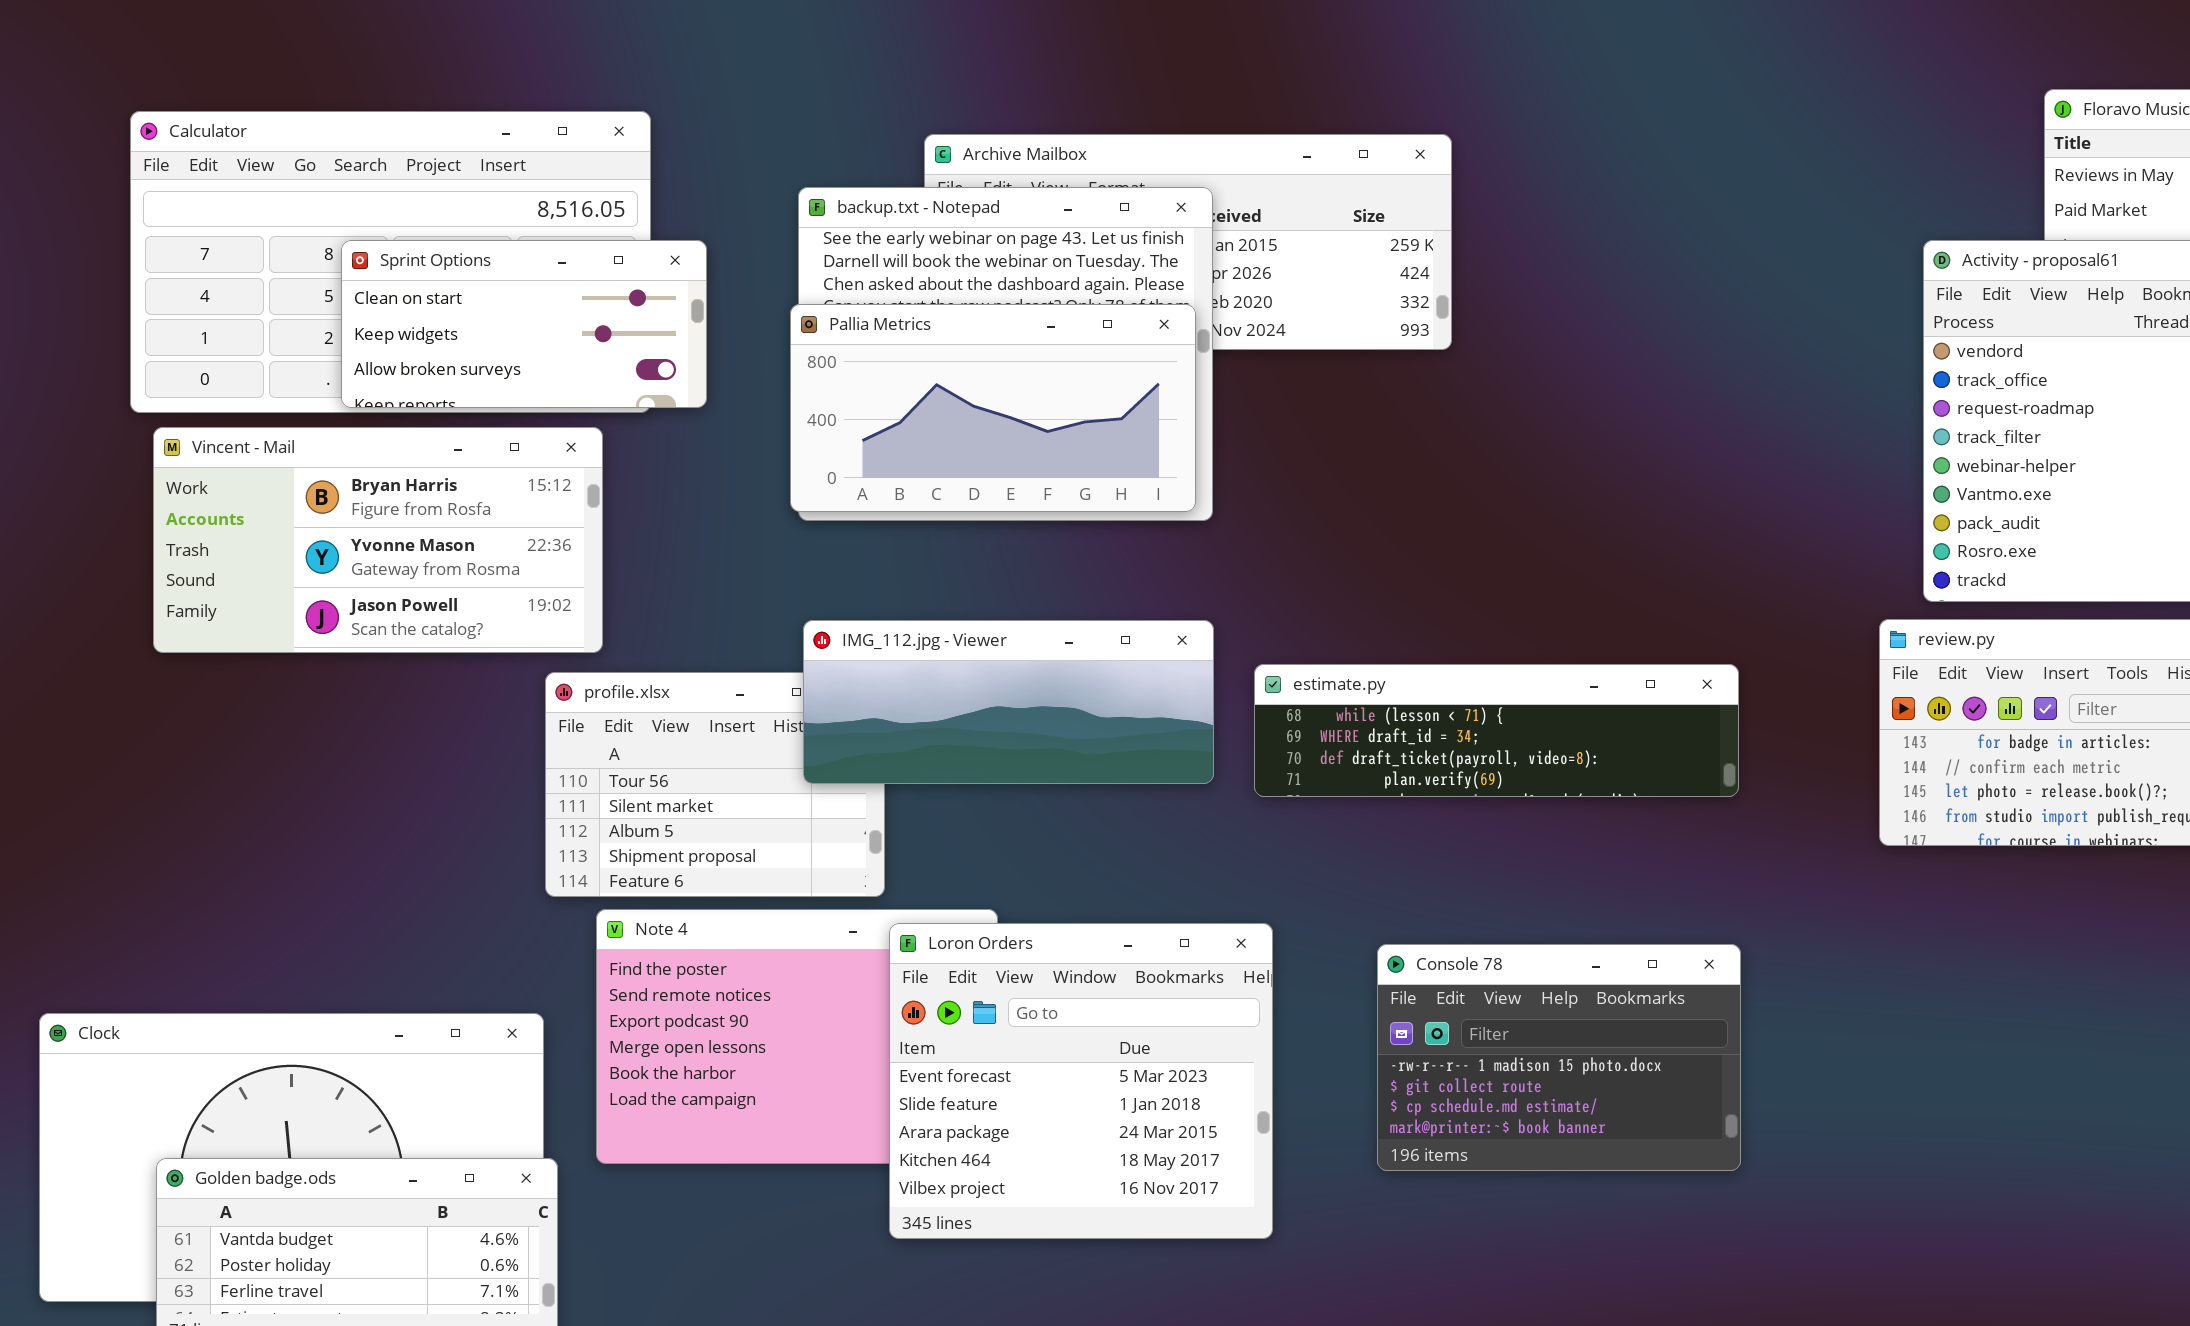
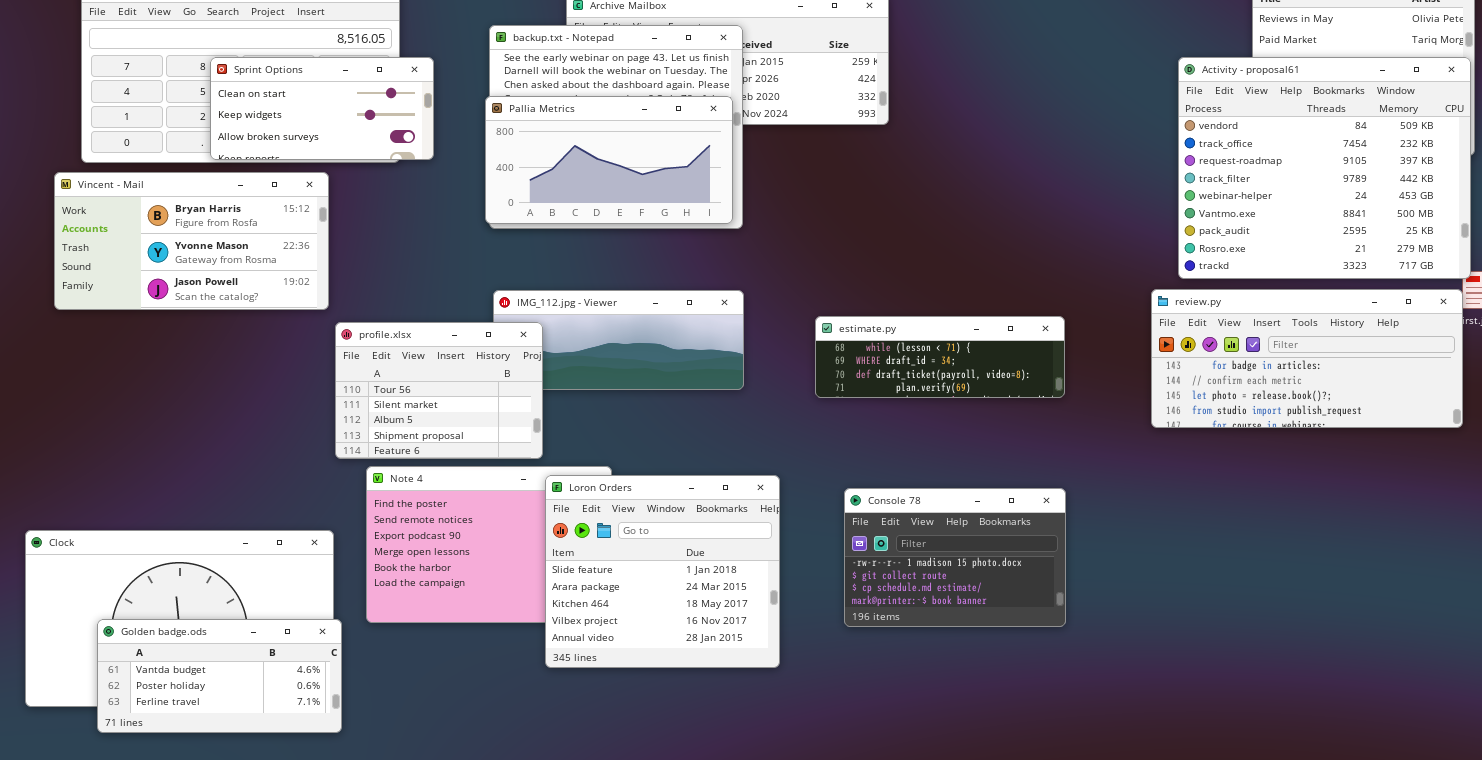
Vincent - Mail: [153,427,603,653] -> [54,172,329,310], moved
estimate.py: [1254,664,1739,797] -> [815,316,1065,398], resized
profile.xlsx: [545,672,885,897] -> [335,322,543,459], raised
Loron Orders: [889,923,1273,1239] -> [545,475,780,668], scrolled down 1 row

